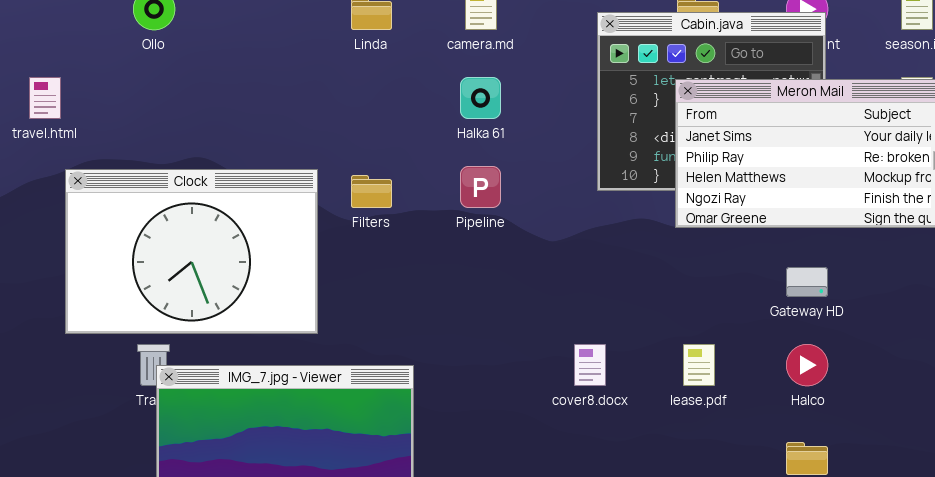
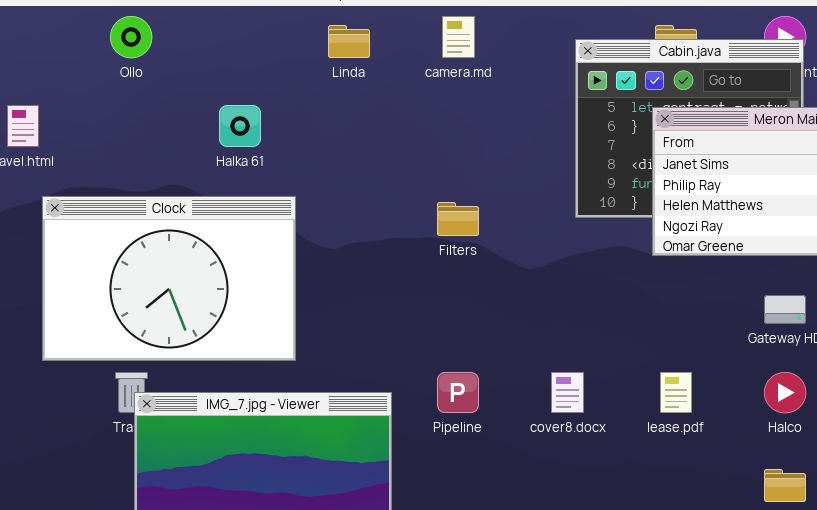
Halka 61: [460,77,501,119] -> [219,105,261,147], moved
Pipeline: [460,166,501,208] -> [437,372,479,413], moved
Filters: [351,175,392,208] -> [437,202,479,236], moved

